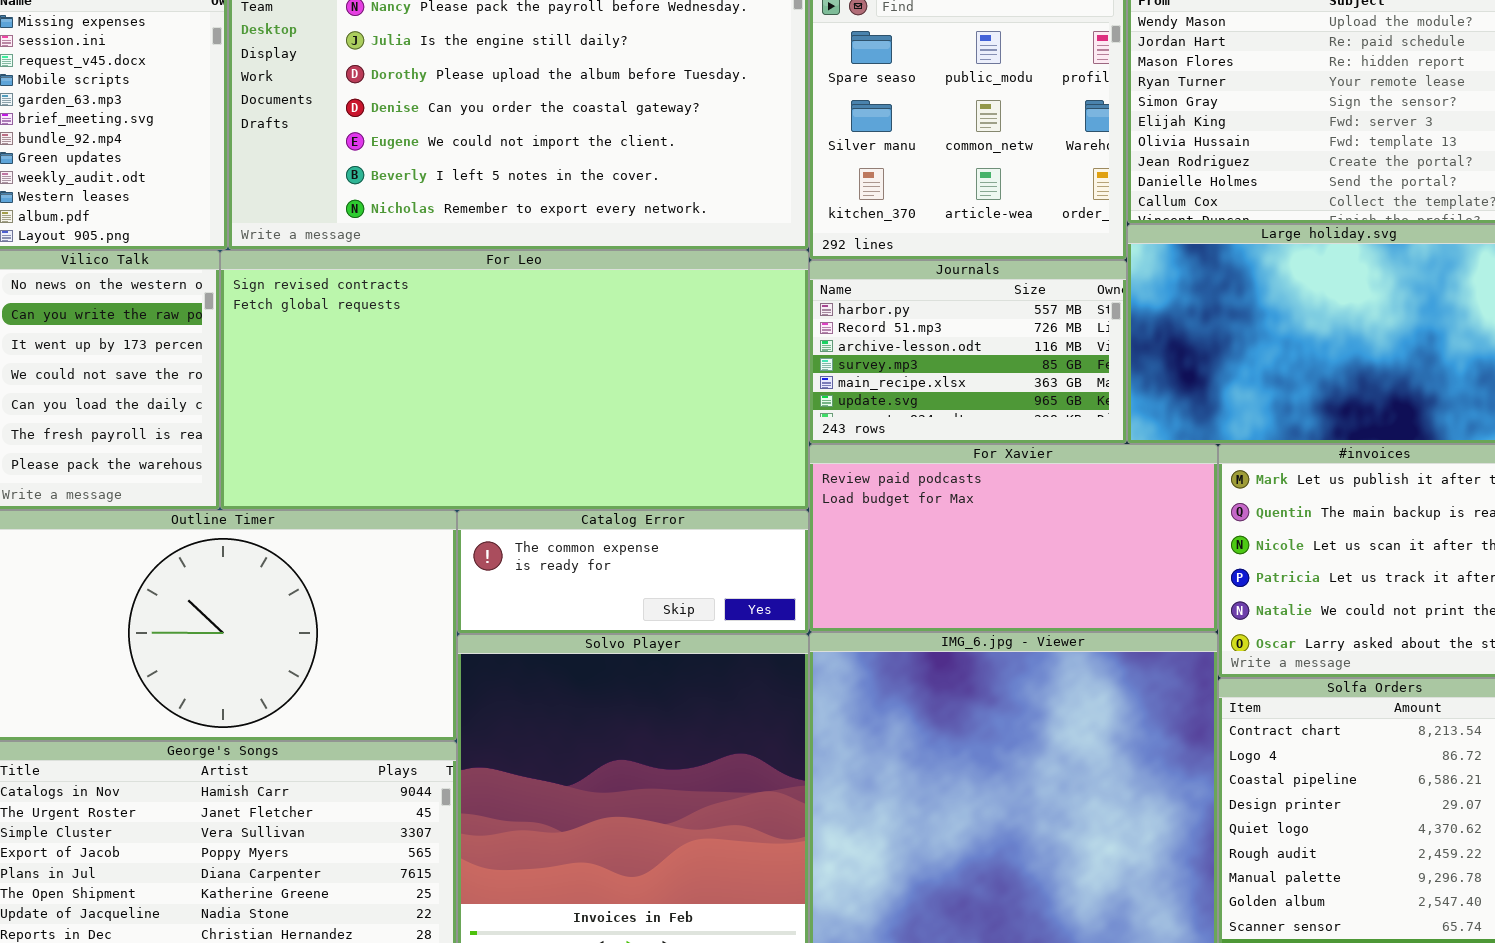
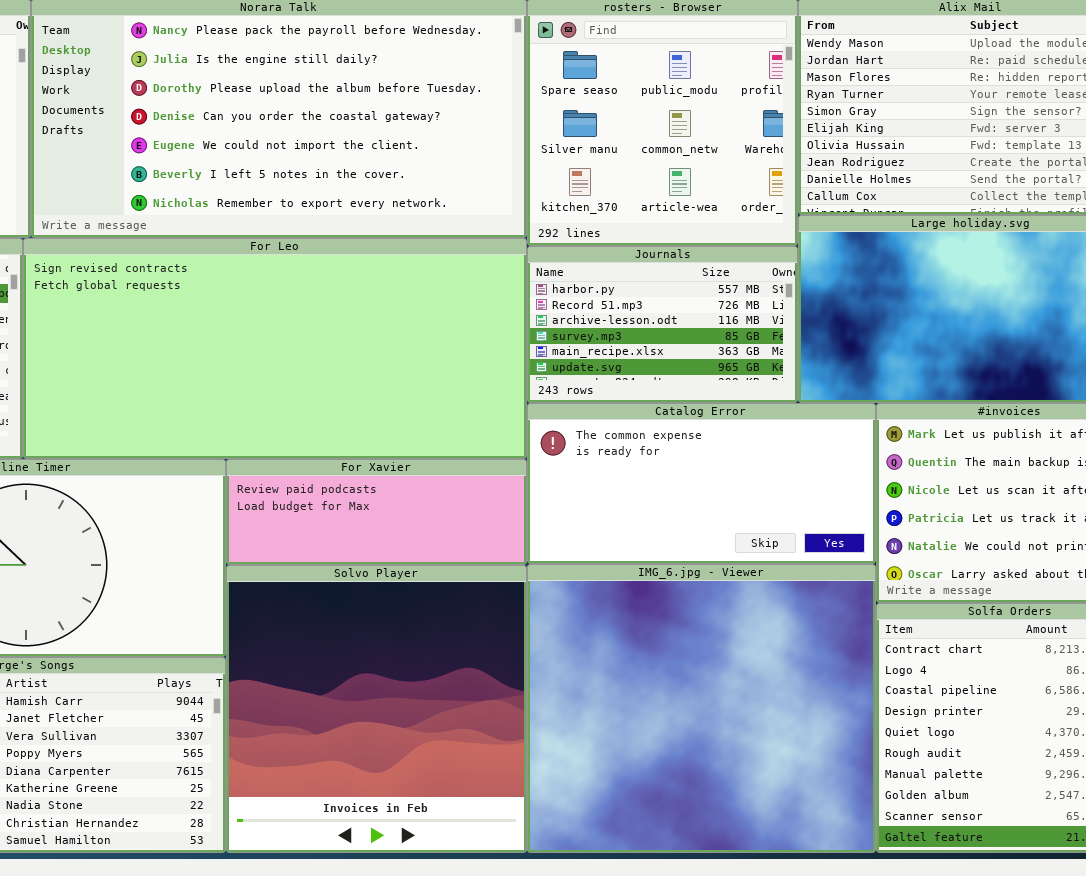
For Xavier: [809,444,1218,632] -> [226,459,527,565], moved, resized
Catalog Error: [457,510,809,634] -> [527,403,876,564], moved, resized

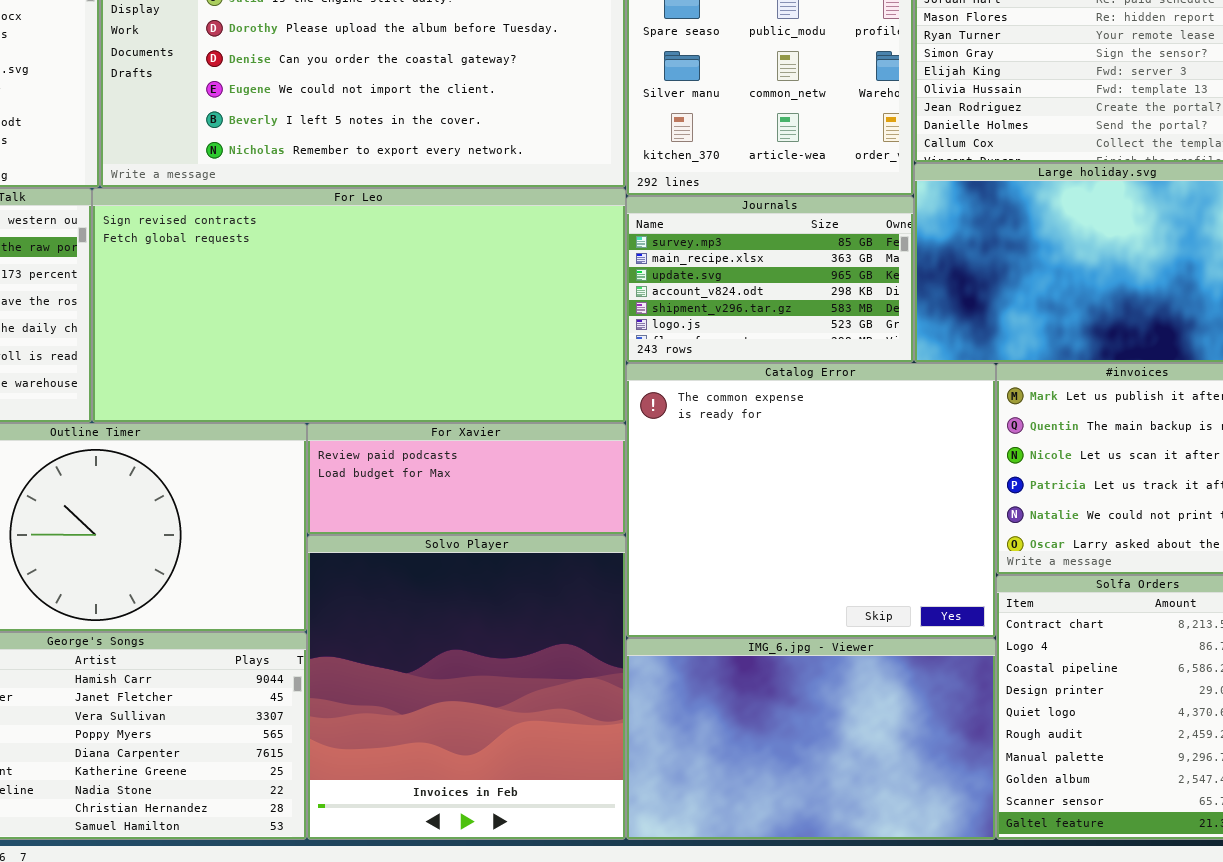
Journals: [527,246,798,403] -> [626,196,914,363], scrolled down 3 rows
Catalog Error: [527,403,876,564] -> [626,363,996,638], resized
IMG_6.jpg - Viewer: [527,564,876,853] -> [626,638,996,840], resized

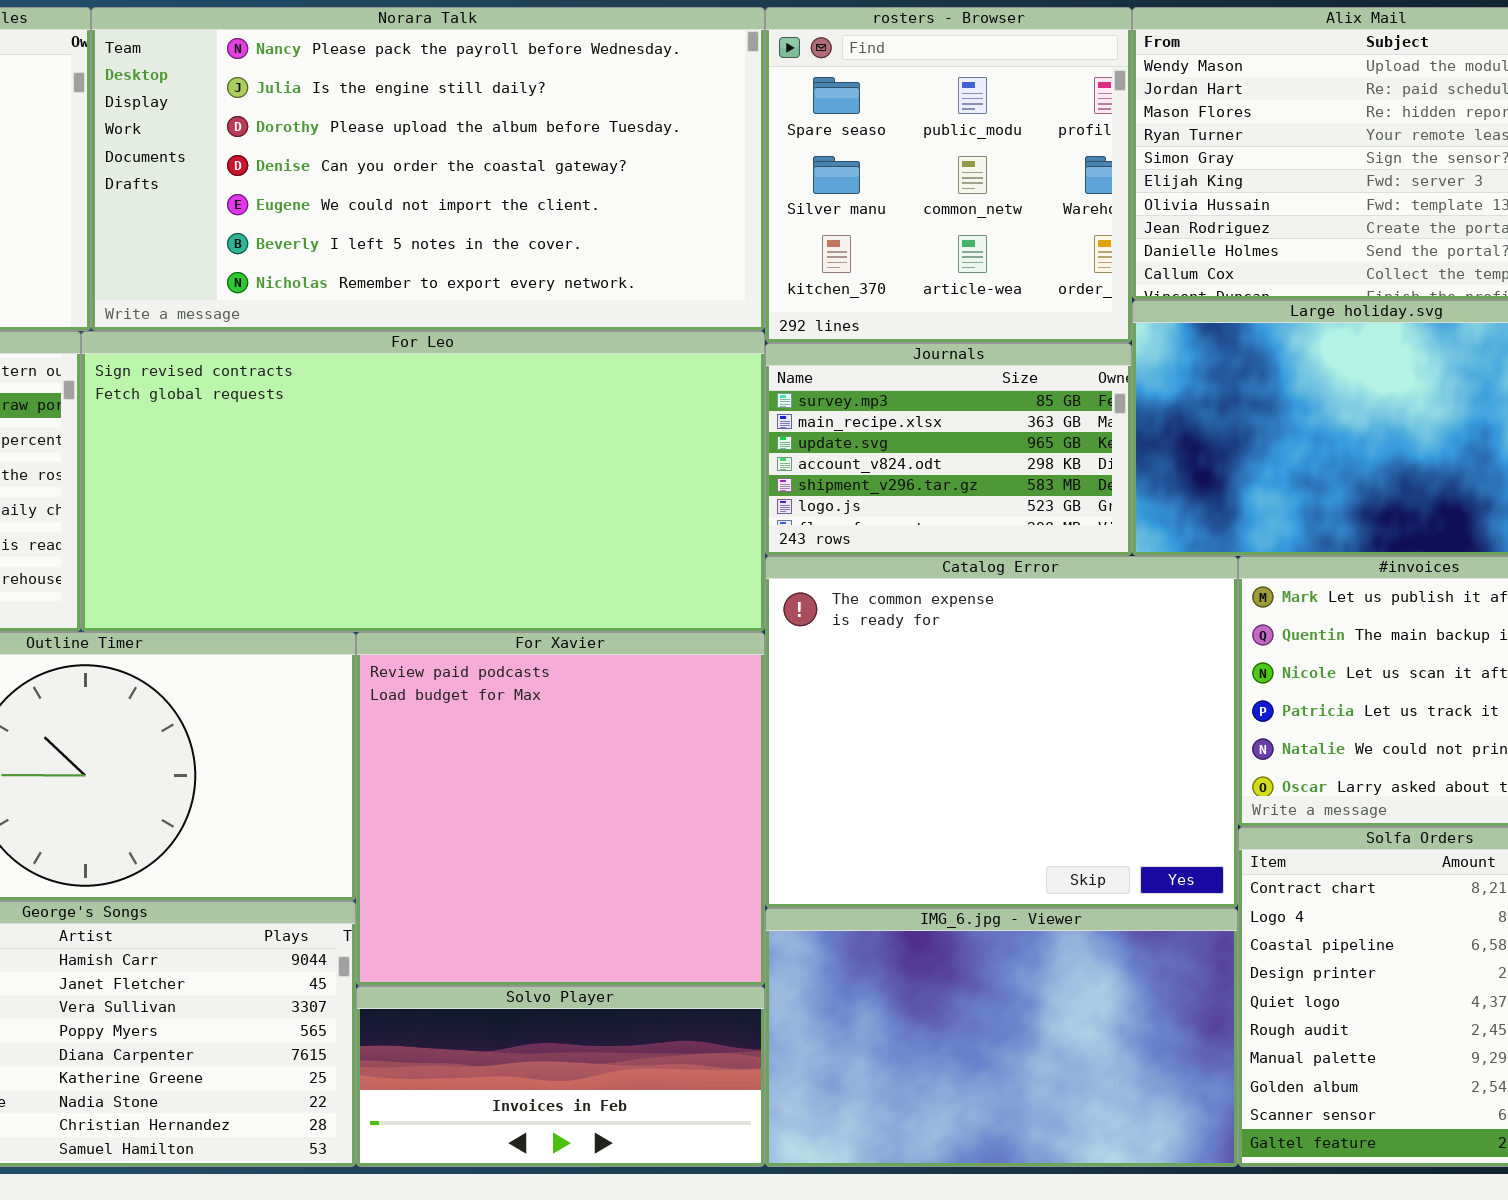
For Xavier: [307,423,626,535] -> [356,632,765,986], resized
Solvo Player: [307,535,626,840] -> [356,986,765,1167], resized

